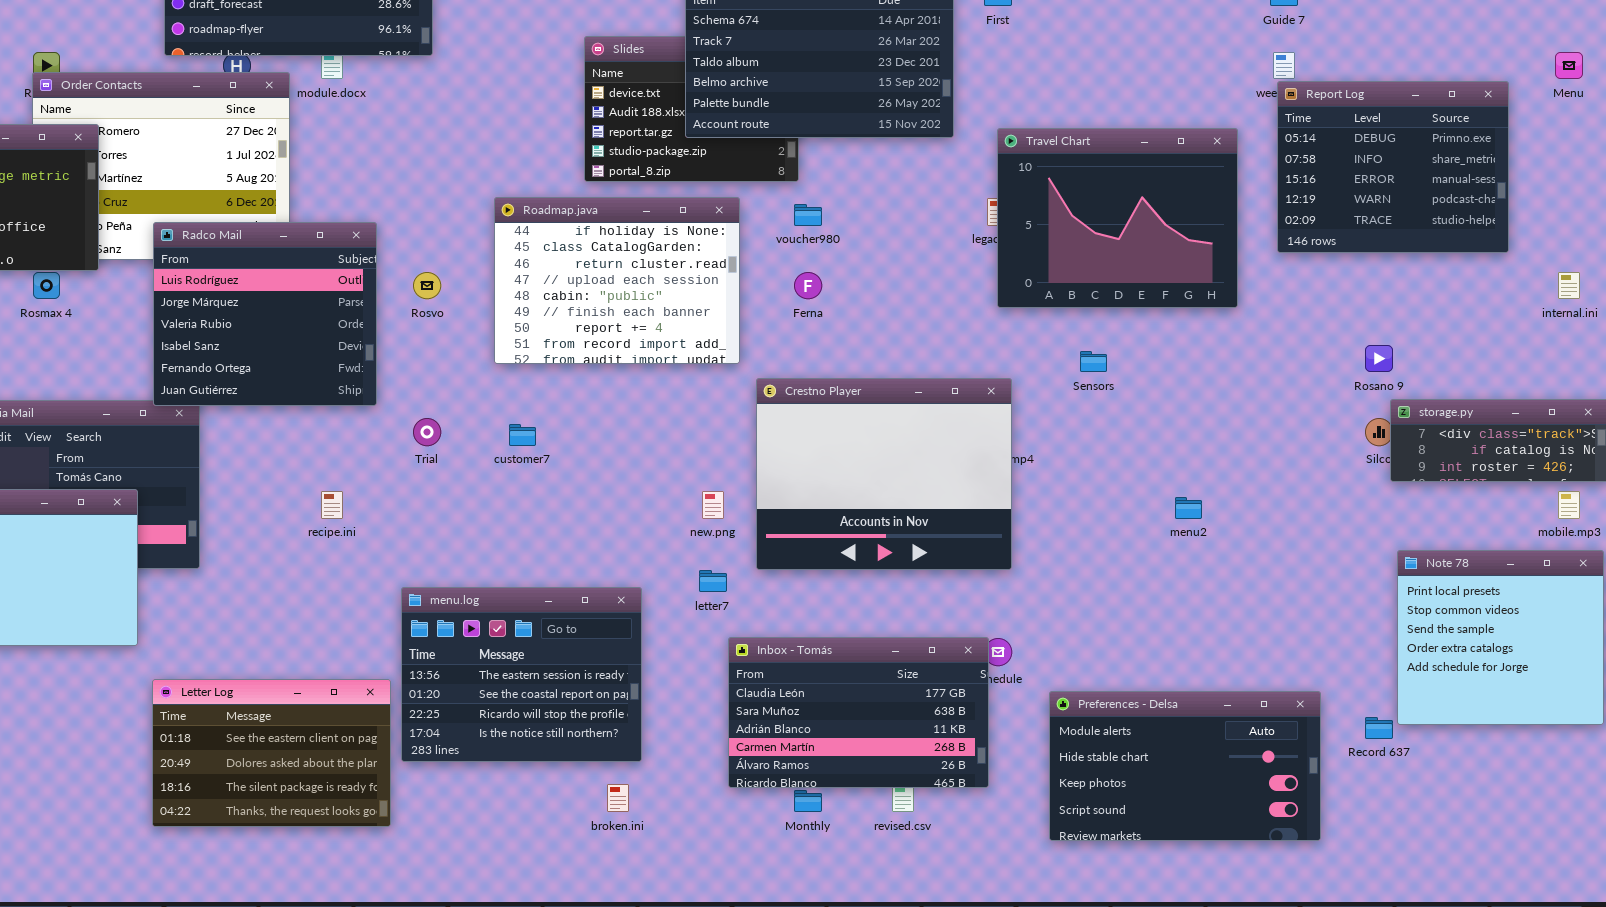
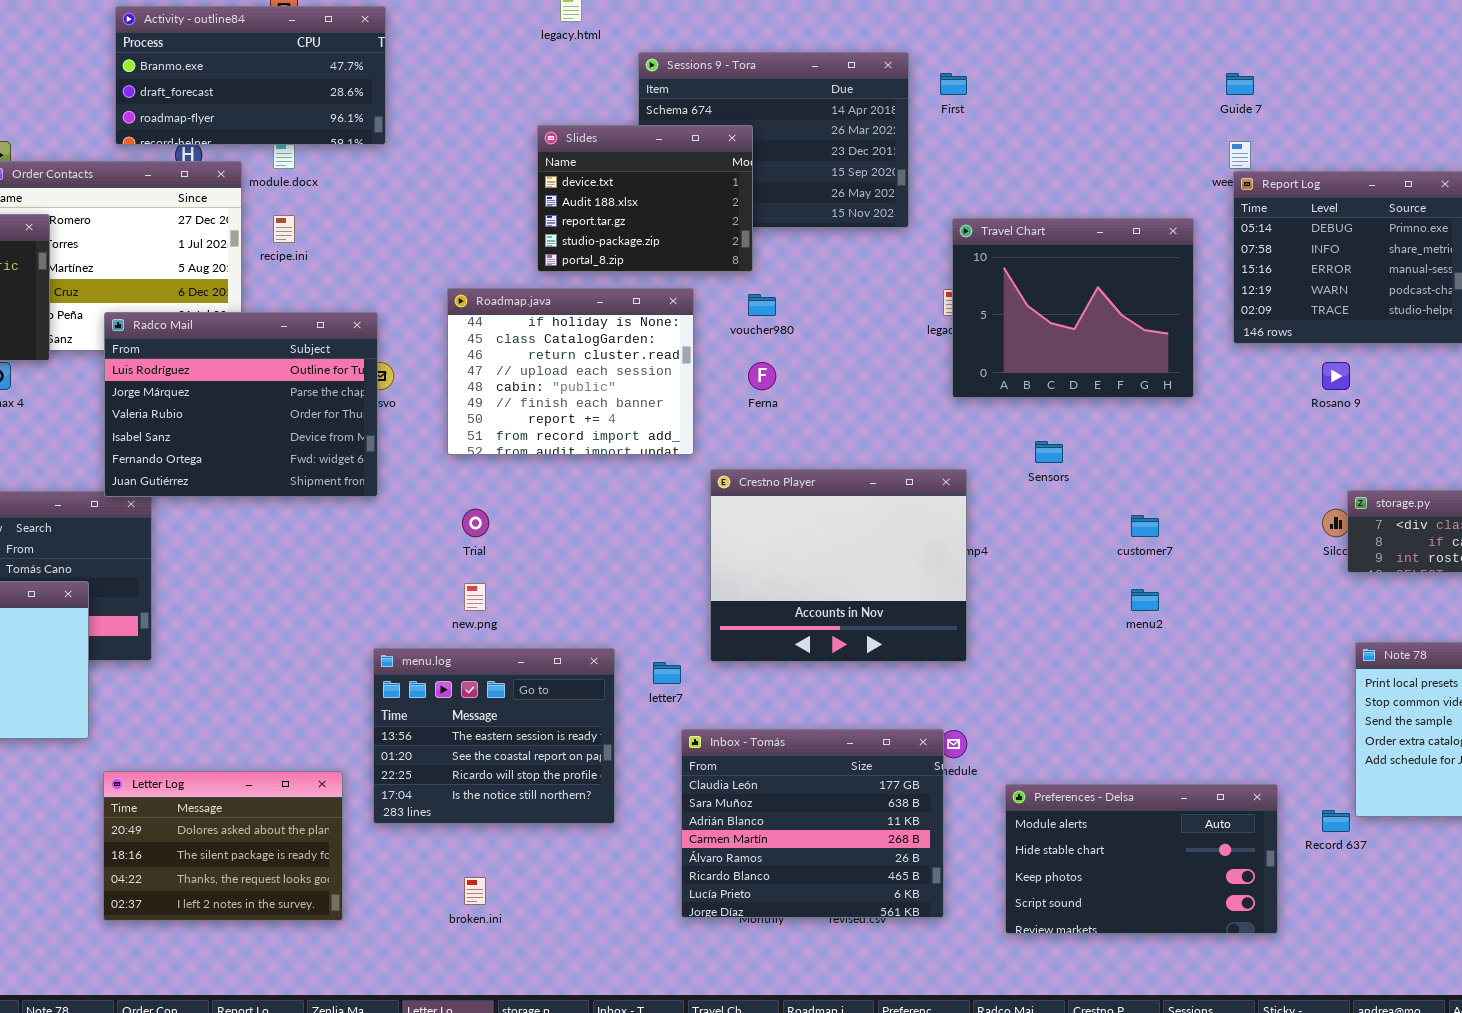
Slides: [584,36,799,182] -> [537,125,753,272], raised
Radco Mail: [153,222,377,406] -> [104,312,378,497], resized
Rosano 9: [1365,345,1393,372] -> [1322,362,1350,390], moved
Trial: [413,418,441,446] -> [462,509,489,537], moved
customer7: [509,424,536,446] -> [1131,515,1159,537], moved
recipe.ini: [321,491,343,519] -> [273,215,295,243], moved
new.png: [702,491,724,519] -> [464,583,486,611], moved
menu.log: [401,587,642,762] -> [373,648,615,824], moved
Inbox - Tomás: [728,637,989,788] -> [681,729,944,918], resized
Letter Log: [152,679,391,827] -> [103,771,343,921], scrolled down 1 row
broken.ini: [607,784,629,812] -> [464,877,486,905], moved

